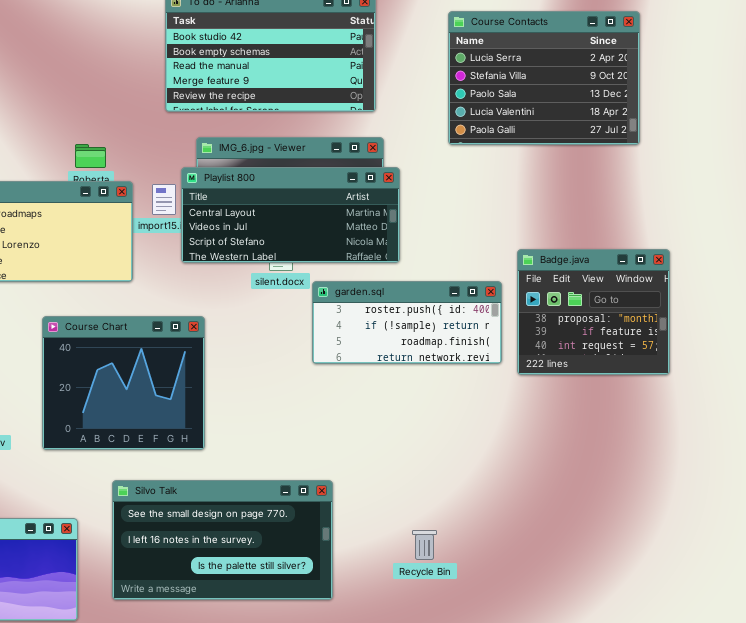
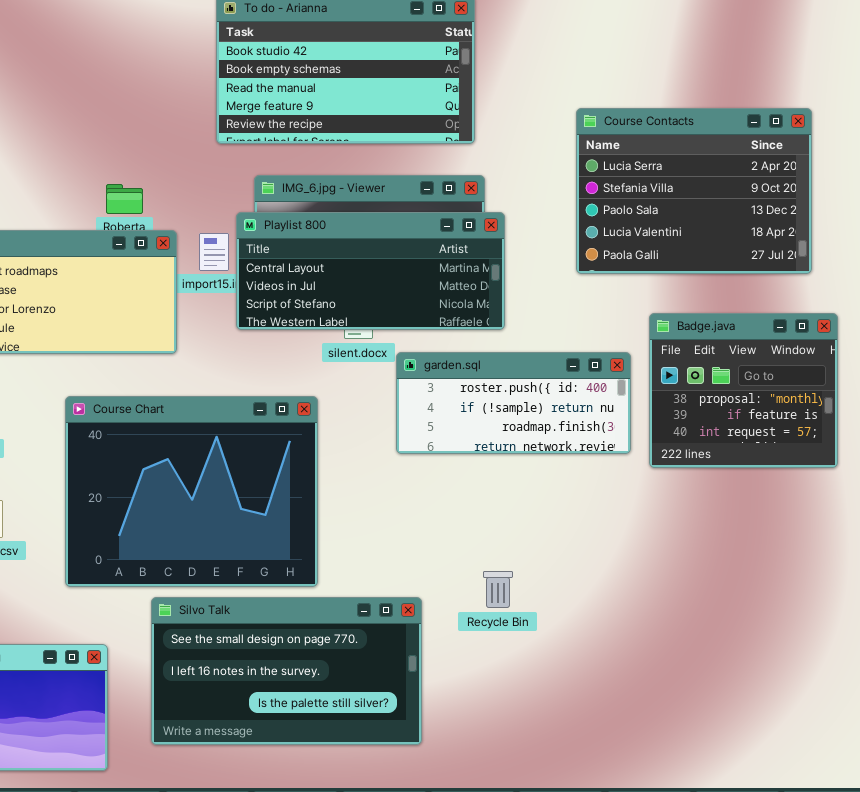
Course Contacts: [448,11,640,145] -> [576,108,812,274], moved
Course Chart: [42,316,205,450] -> [65,396,318,587], resized
Recycle Bin: [412,530,437,560] -> [483,571,513,608], moved

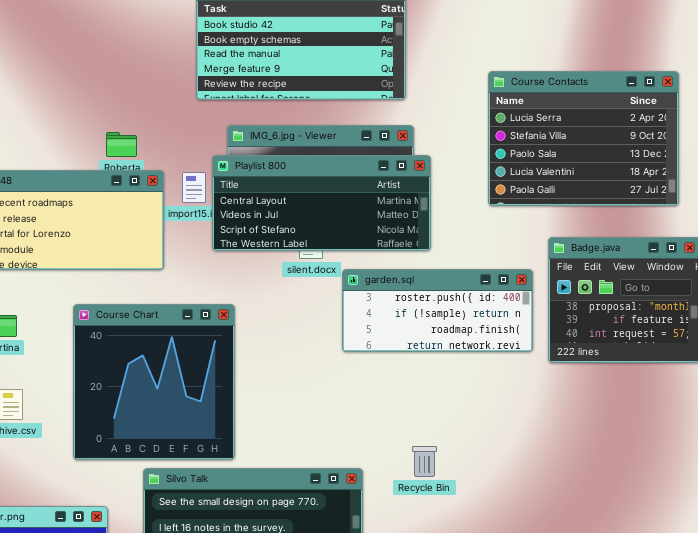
Course Chart: [65,396,318,587] -> [73,304,235,460], resized

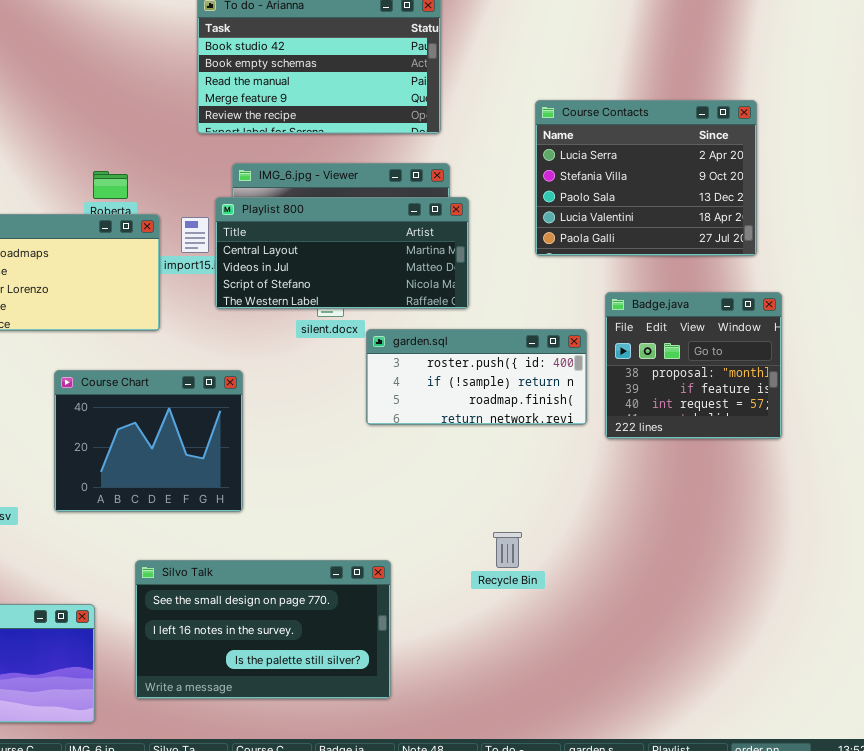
Course Chart: [73,304,235,460] -> [54,370,243,512], resized
Recycle Bin: [412,446,437,477] -> [493,532,522,568], moved

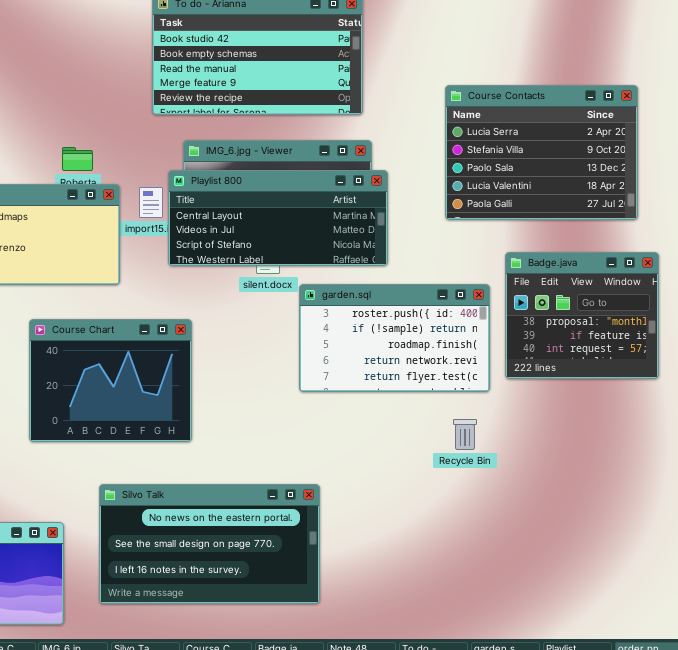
garden.sql: [366,329,587,425] -> [299,284,490,392], resized
Recycle Bin: [493,532,522,568] -> [453,419,477,450], moved
Silvo Talk: [135,560,391,699] -> [99,484,320,604], scrolled up 1 row

